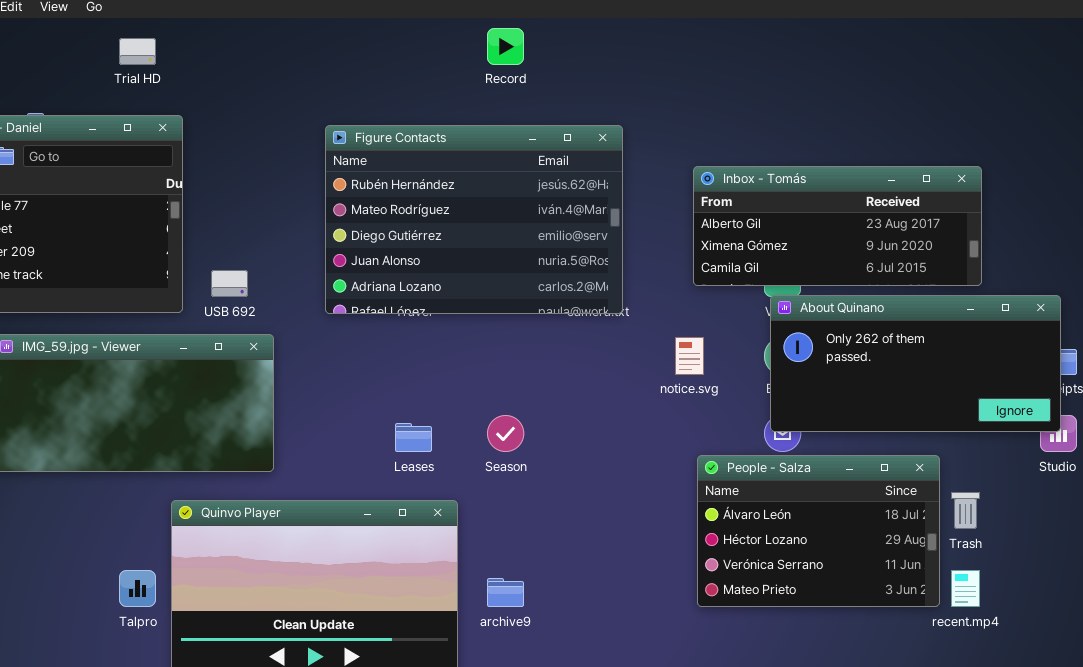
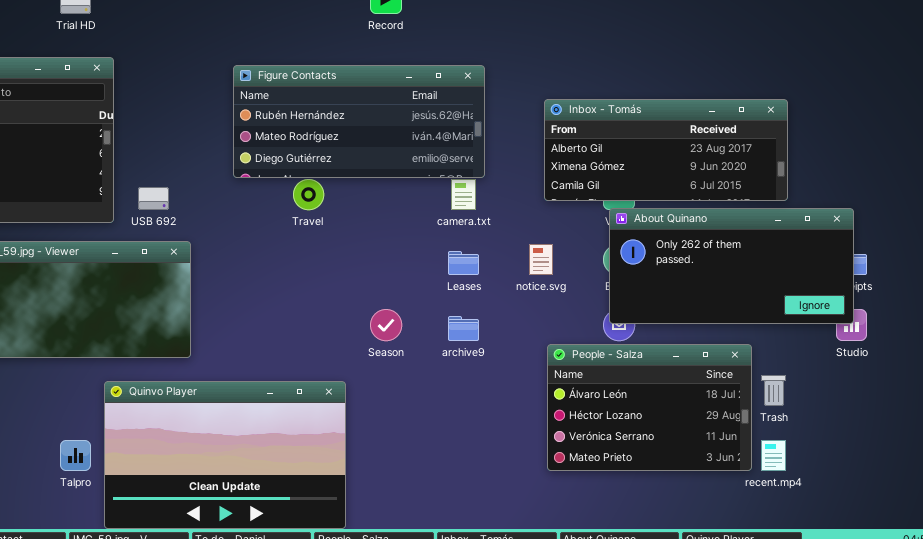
Figure Contacts: [325,125,623,314] -> [233,65,485,178], resized
Leases: [395,423,432,452] -> [448,251,479,275], moved
archive9: [487,578,524,607] -> [448,316,479,341], moved

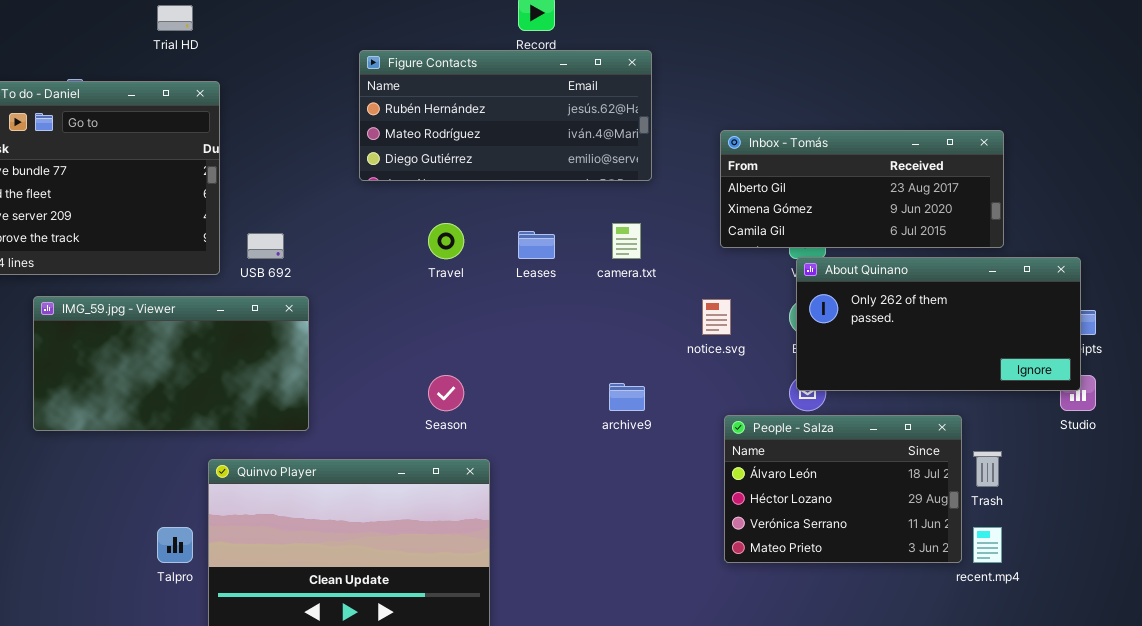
Figure Contacts: [233,65,485,178] -> [359,50,652,181], moved
Leases: [448,251,479,275] -> [518,231,555,259], moved
Season: [370,309,402,341] -> [428,375,464,411], moved

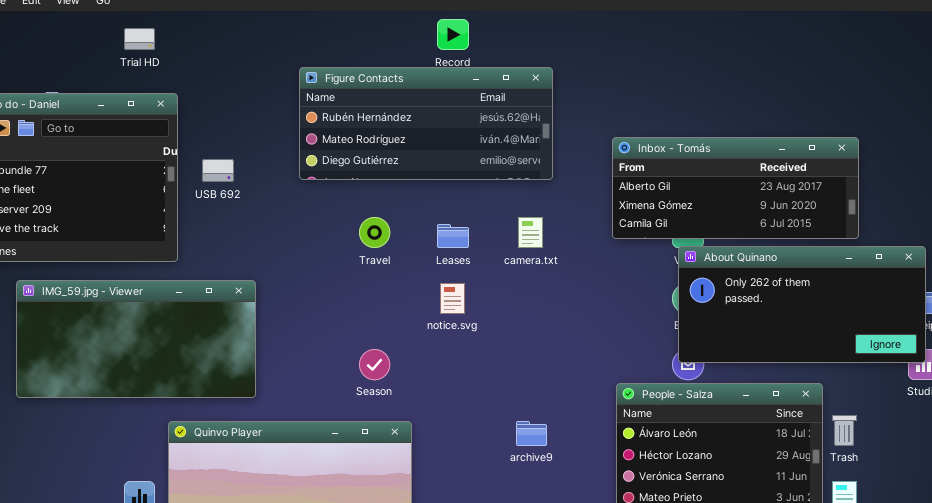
USB 692: [247,233,284,259] -> [202,159,234,182], moved
notice.svg: [702,299,731,335] -> [440,283,465,314], moved
archive9: [609,383,645,411] -> [516,421,547,446], moved

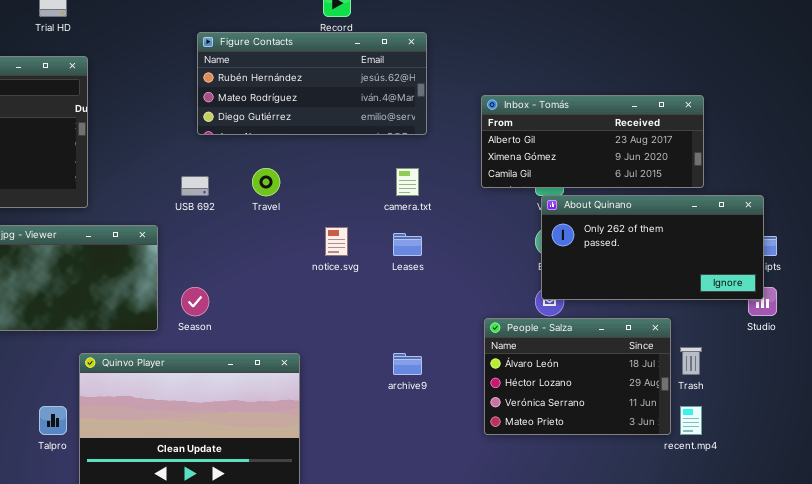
USB 692: [202,159,234,182] -> [181,176,209,196], moved
Leases: [437,224,469,248] -> [393,233,422,256], moved
Season: [359,349,390,380] -> [181,287,209,316], moved

